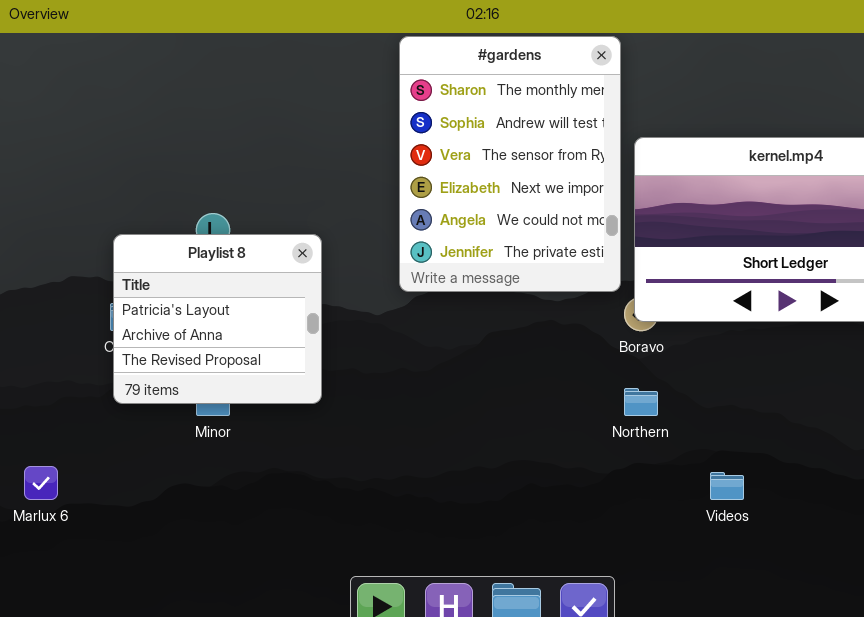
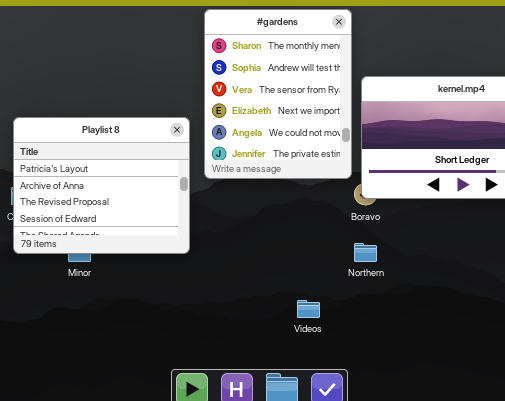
Playlist 8: [113,234,322,404] -> [13,117,190,254], resized
Videos: [710,472,744,500] -> [297,300,320,318], moved

